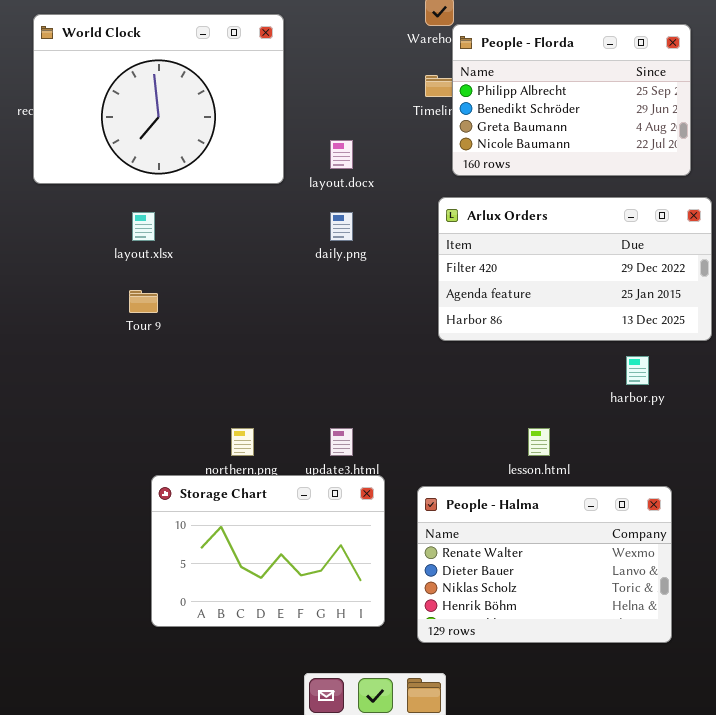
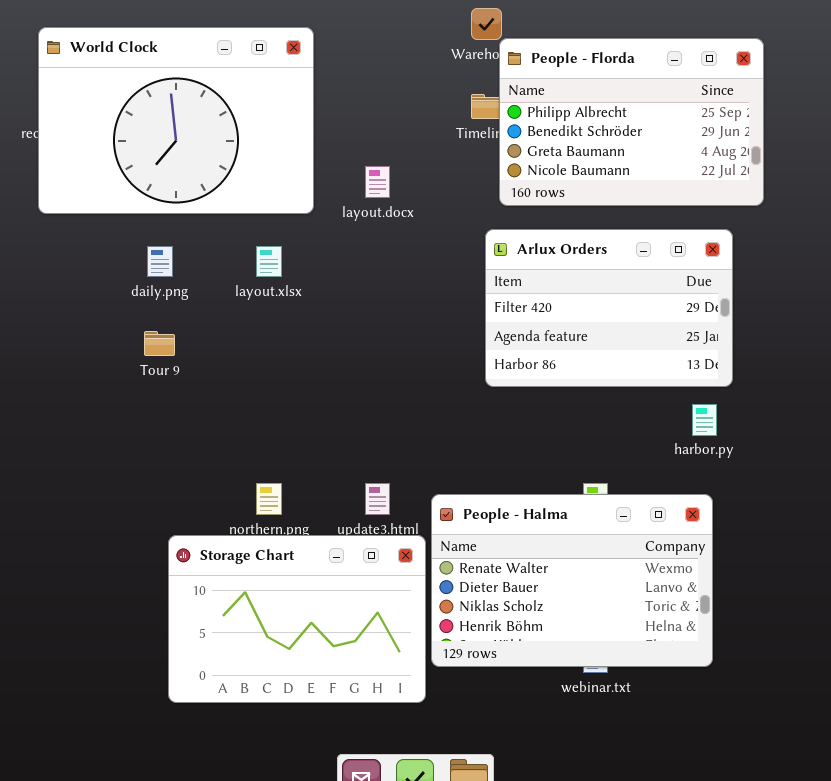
Arlux Orders: [438,197,712,341] -> [485,229,733,387], resized
layout.xlsx: [132,212,155,241] -> [256,246,282,277], moved
daily.png: [330,212,353,241] -> [147,246,173,277], moved
People - Halma: [417,486,672,643] -> [431,494,713,667], moved

